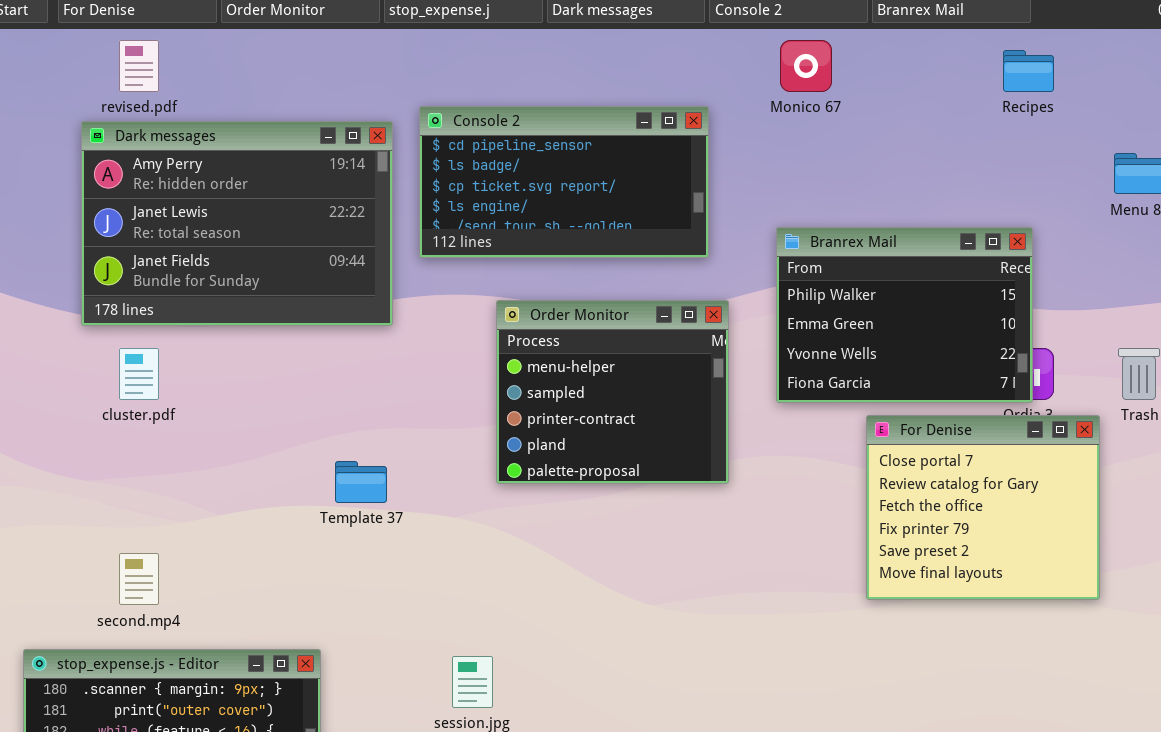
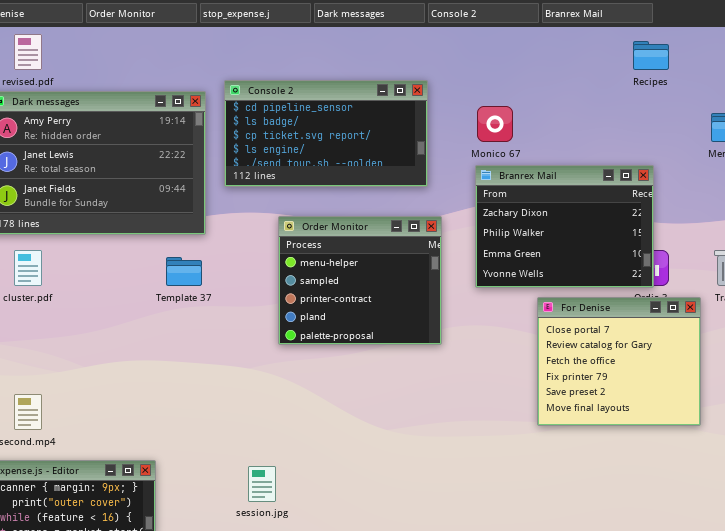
Monico 67: [780,40,832,92] -> [477,106,513,142], moved
Branrex Mail: [776,227,1033,403] -> [475,165,654,288], scrolled up 1 row
Template 37: [335,461,387,503] -> [166,257,202,286], moved

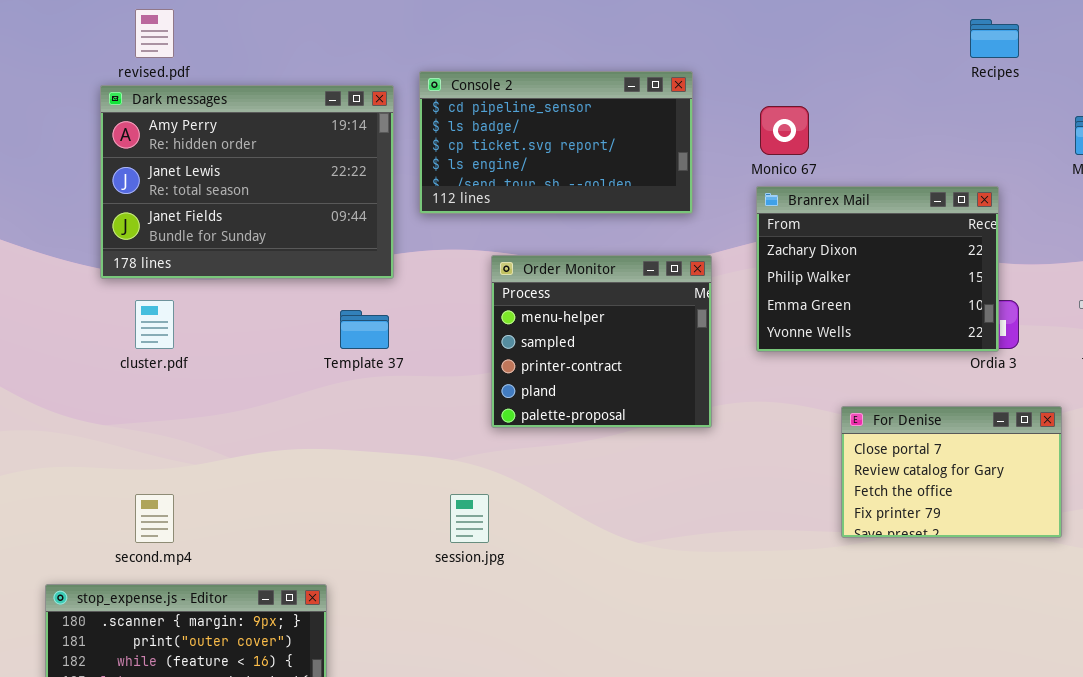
For Denise: [537,297,701,426] -> [841,406,1062,538], resized
session.jpg: [248,466,276,502] -> [450,494,489,543], moved

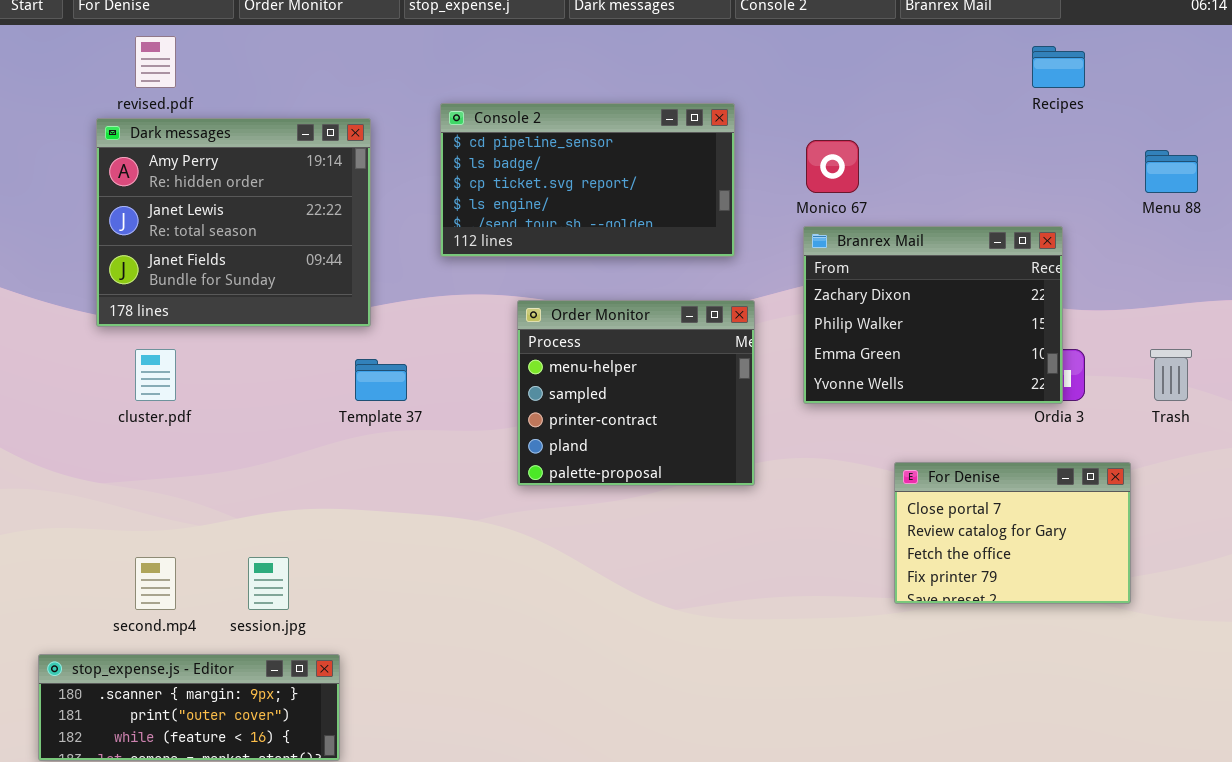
Dark messages: [100,85,394,279] -> [96,118,371,327], resized
session.jpg: [450,494,489,543] -> [248,557,289,610], moved

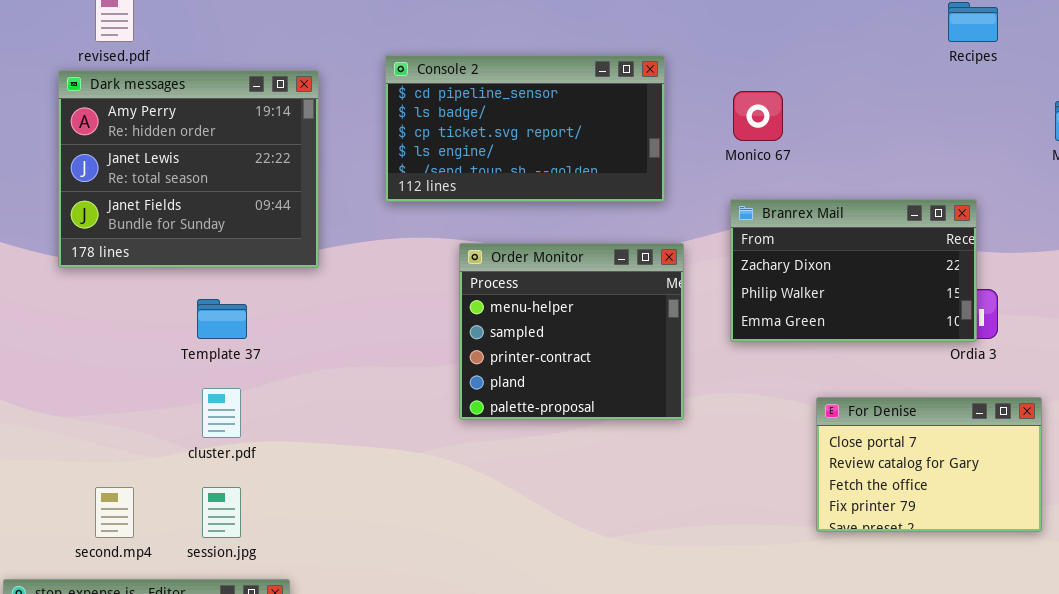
Branrex Mail: [803,226,1063,404] -> [730,199,977,342], resized
cluster.pdf: [135,349,176,401] -> [202,388,241,438], moved
Template 37: [355,359,407,401] -> [197,299,247,339], moved

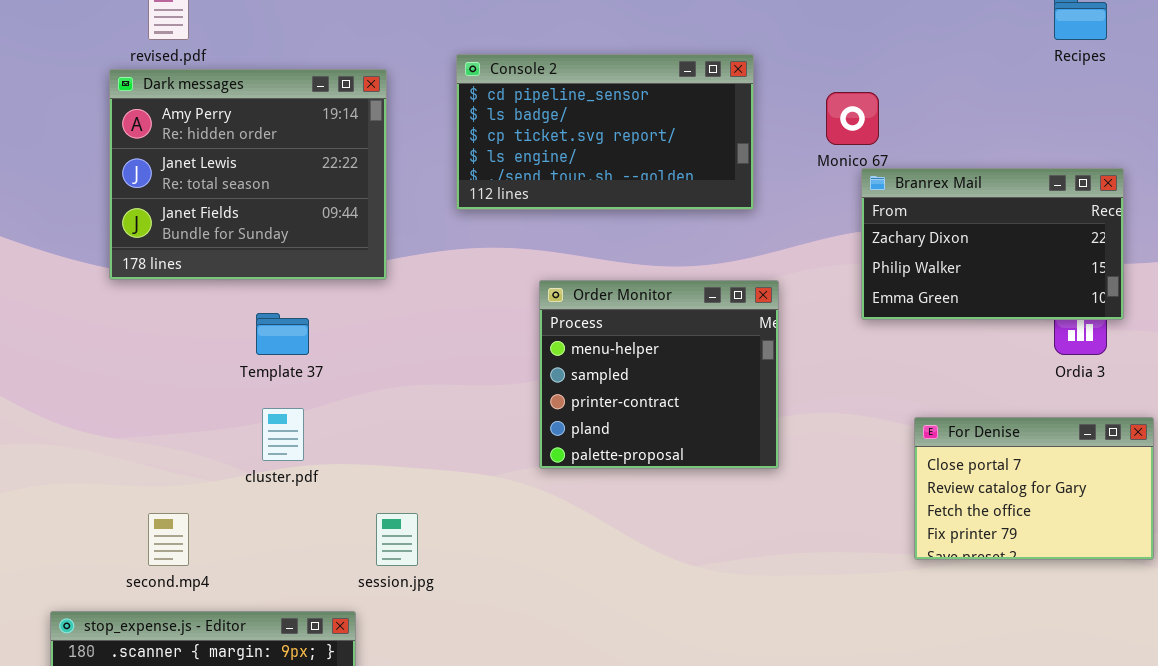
Branrex Mail: [730,199,977,342] -> [861,168,1124,320], moved
Order Monitor: [459,243,684,420] -> [539,280,779,469], moved
session.jpg: [202,487,241,538] -> [376,513,418,566], moved

